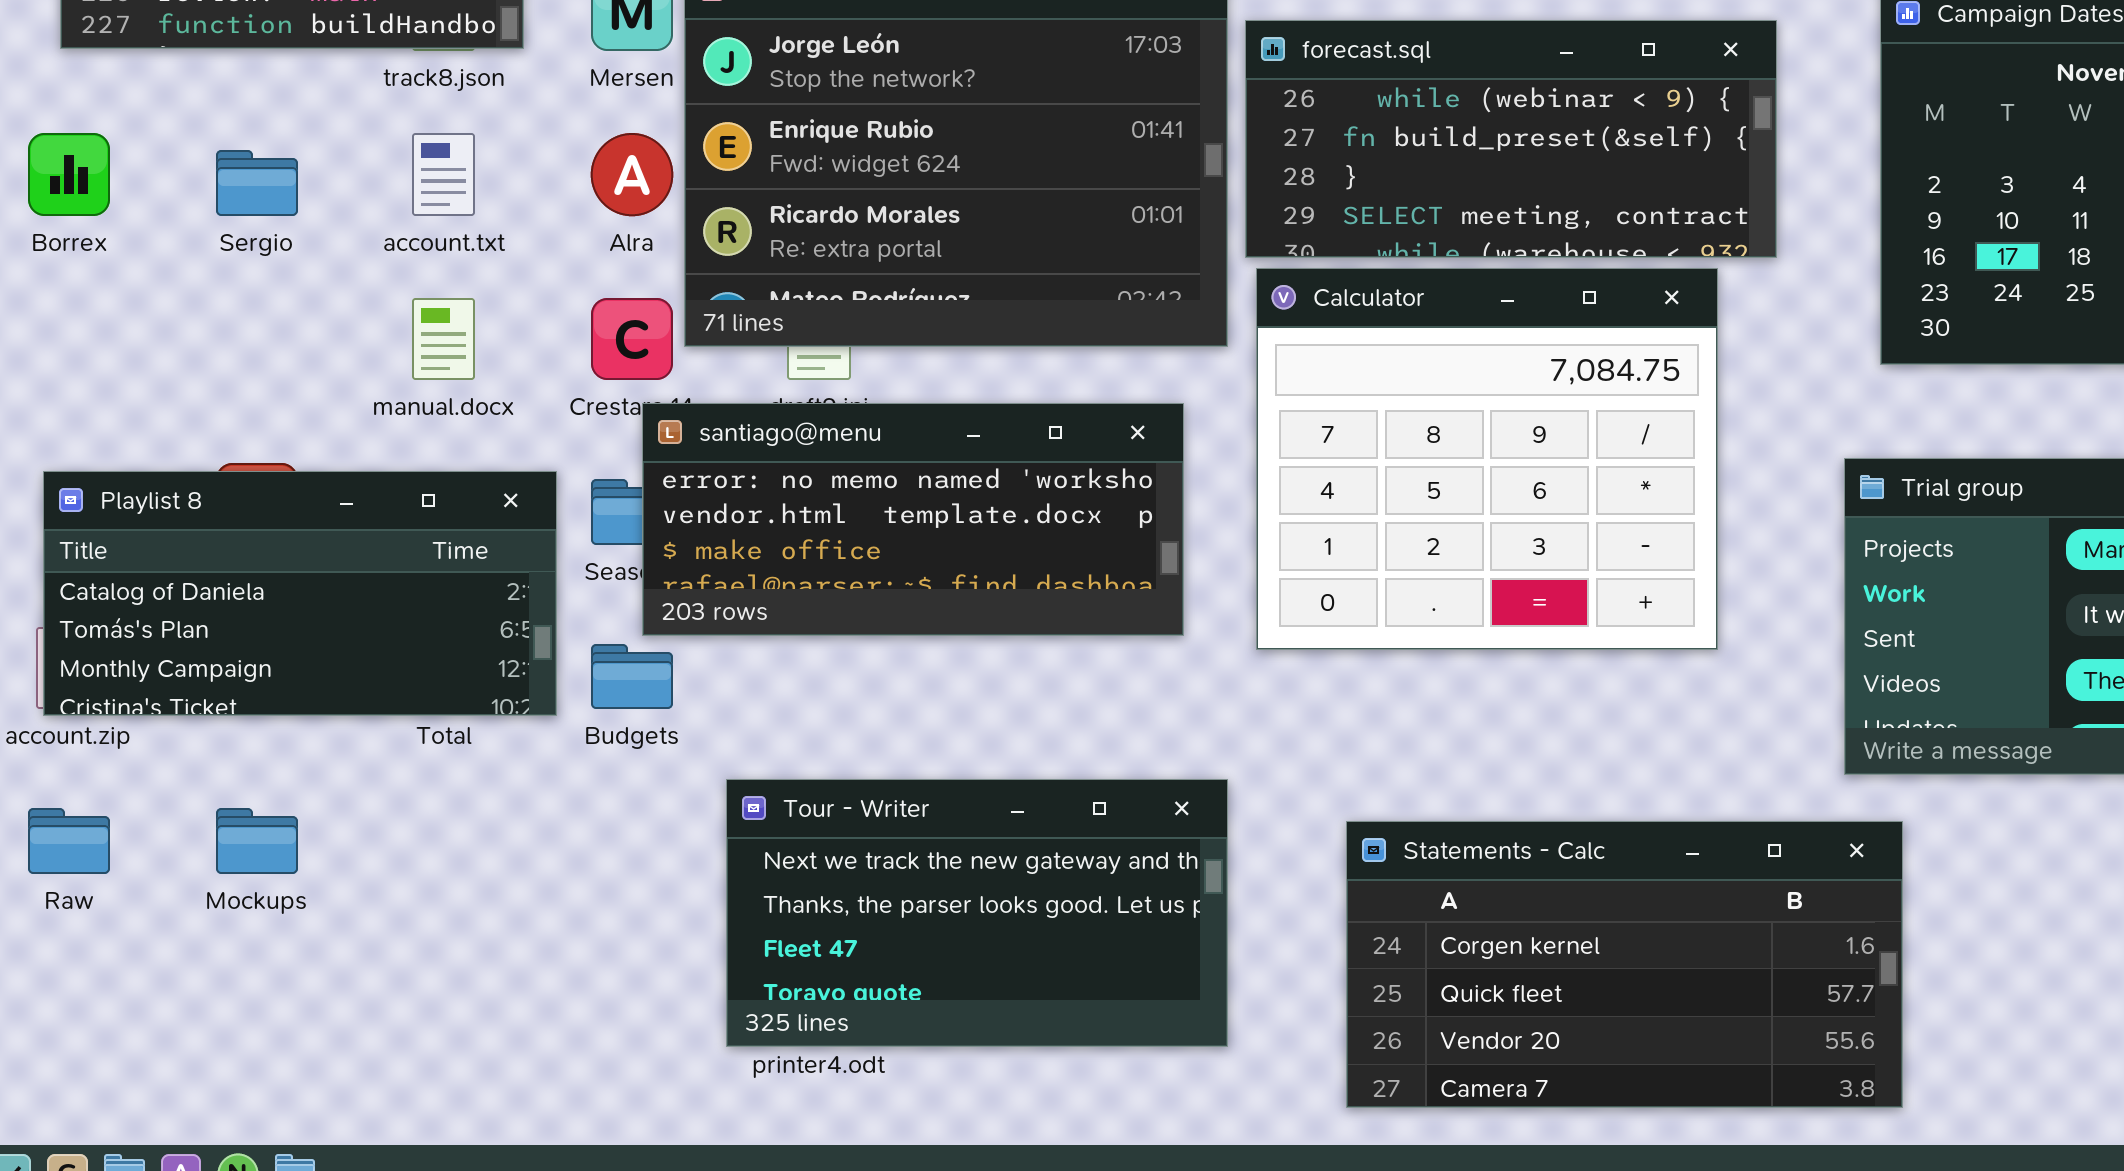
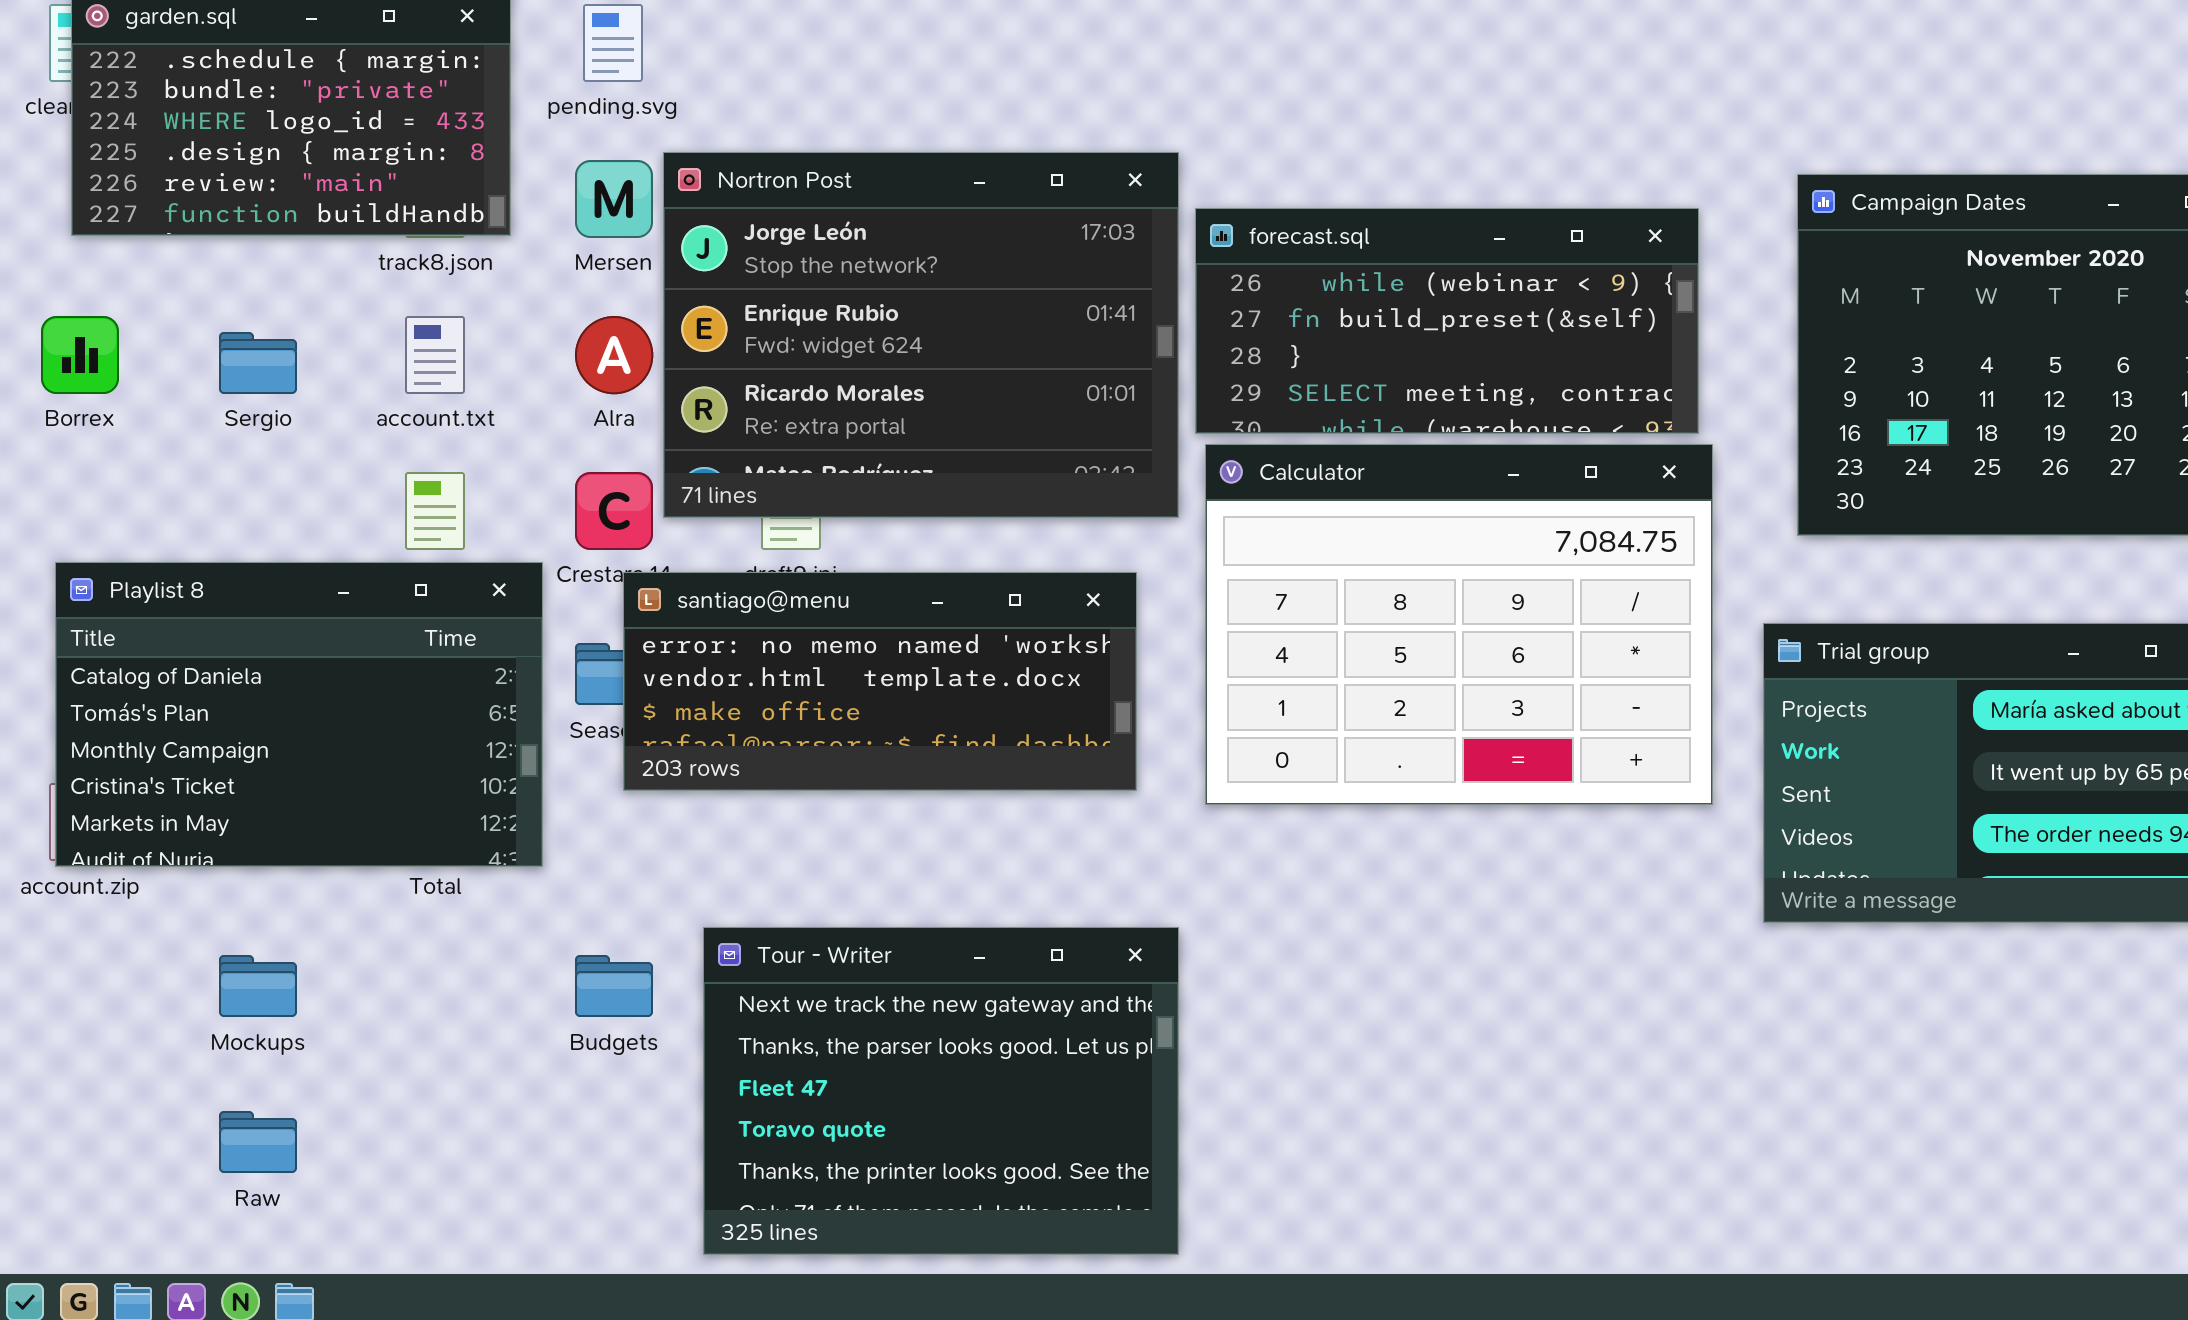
Calculator: [1256,268,1718,650] -> [1205,444,1713,805], resized
Playlist 8: [43,471,557,716] -> [55,562,543,867], resized
Budgets: [591,644,673,709] -> [575,955,653,1017], moved
Tour - Writer: [726,779,1228,1047] -> [703,927,1179,1255], resized
Raw: [28,808,110,874] -> [219,1111,297,1173], moved
Statements - Calc: [1346,821,1903,1108] -> none, closed

